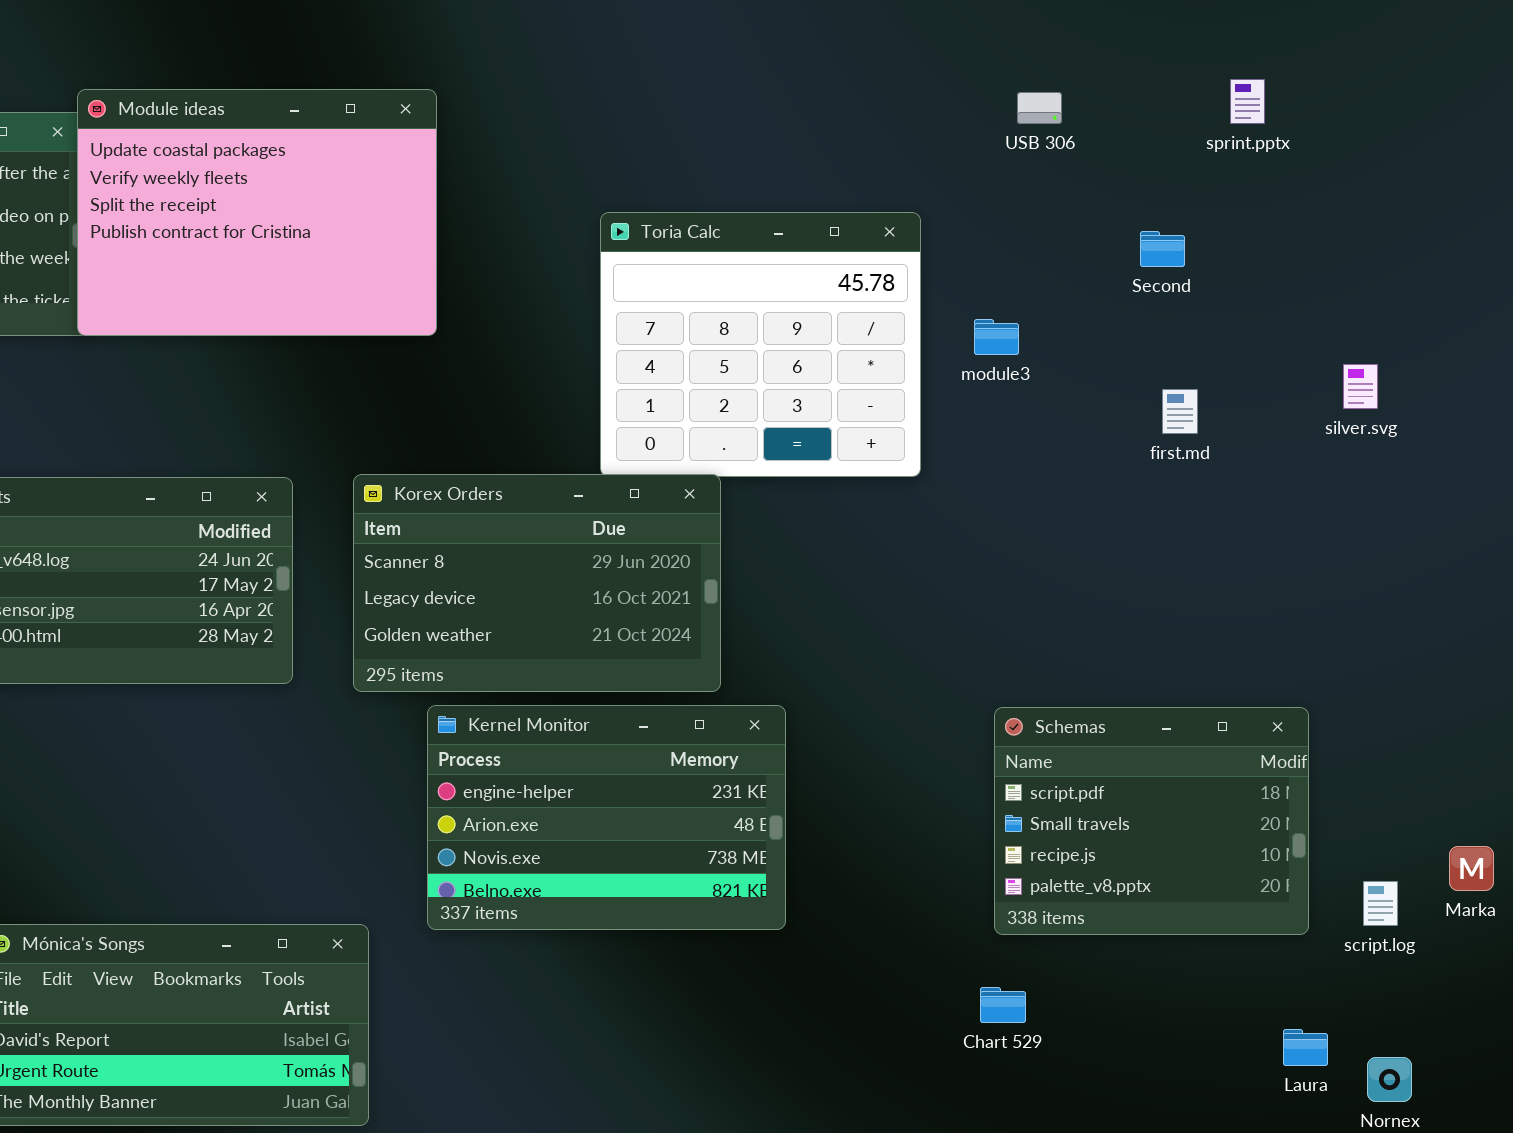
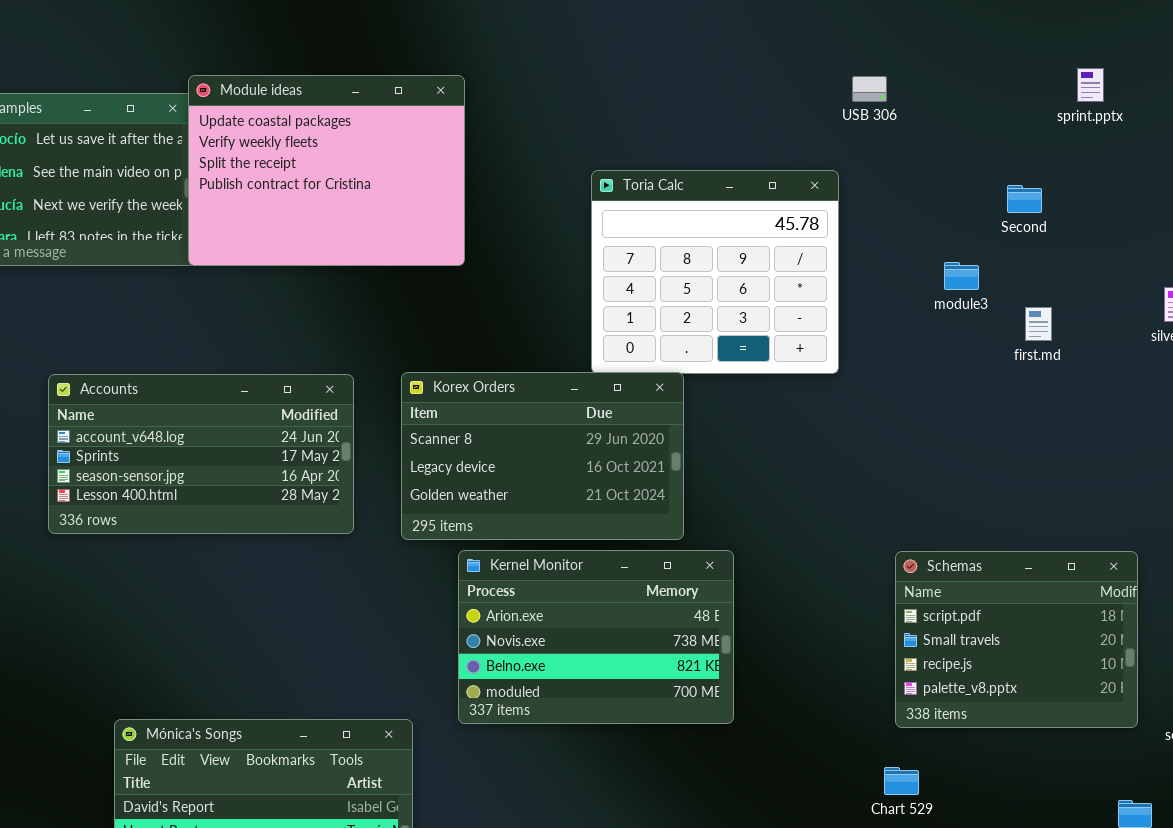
USB 306: [1017,92,1062,124] -> [852,76,887,102], moved
module3: [974,319,1019,355] -> [944,262,979,290], moved
Kernel Monitor: [427,705,786,930] -> [458,550,734,724], scrolled down 1 row

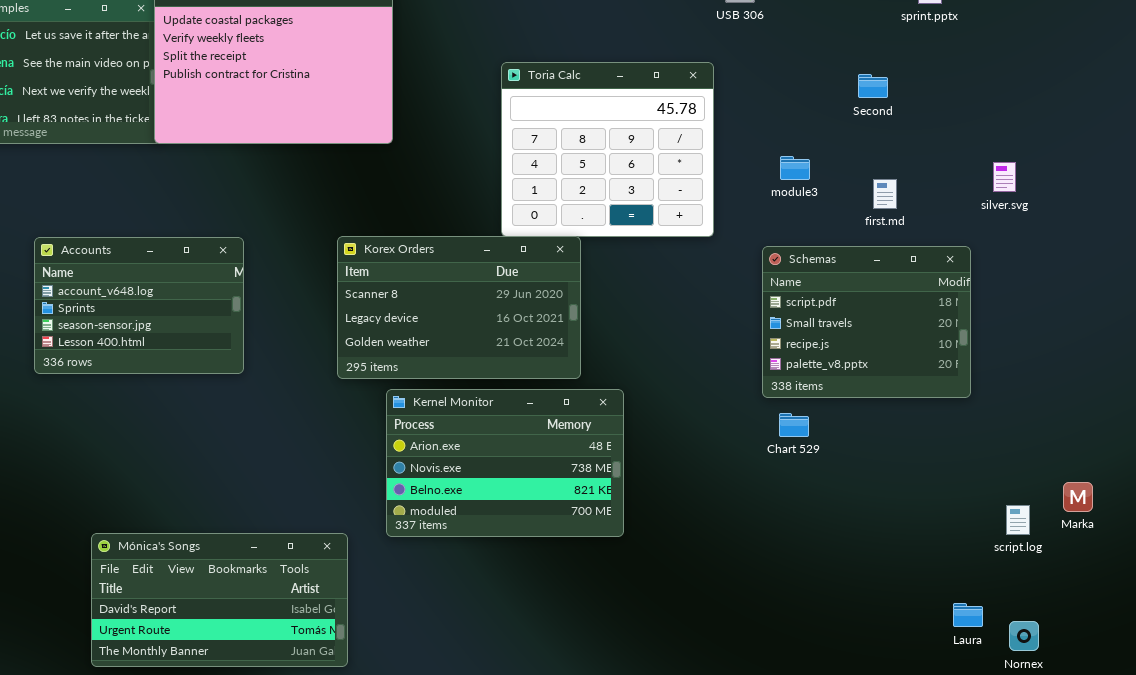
module3: [944,262,979,290] -> [780,156,810,180], moved
Accounts: [48,374,354,534] -> [34,237,244,374], resized
Schemas: [895,551,1138,728] -> [762,246,971,398], moved
Chart 529: [884,767,919,795] -> [779,413,809,437], moved

